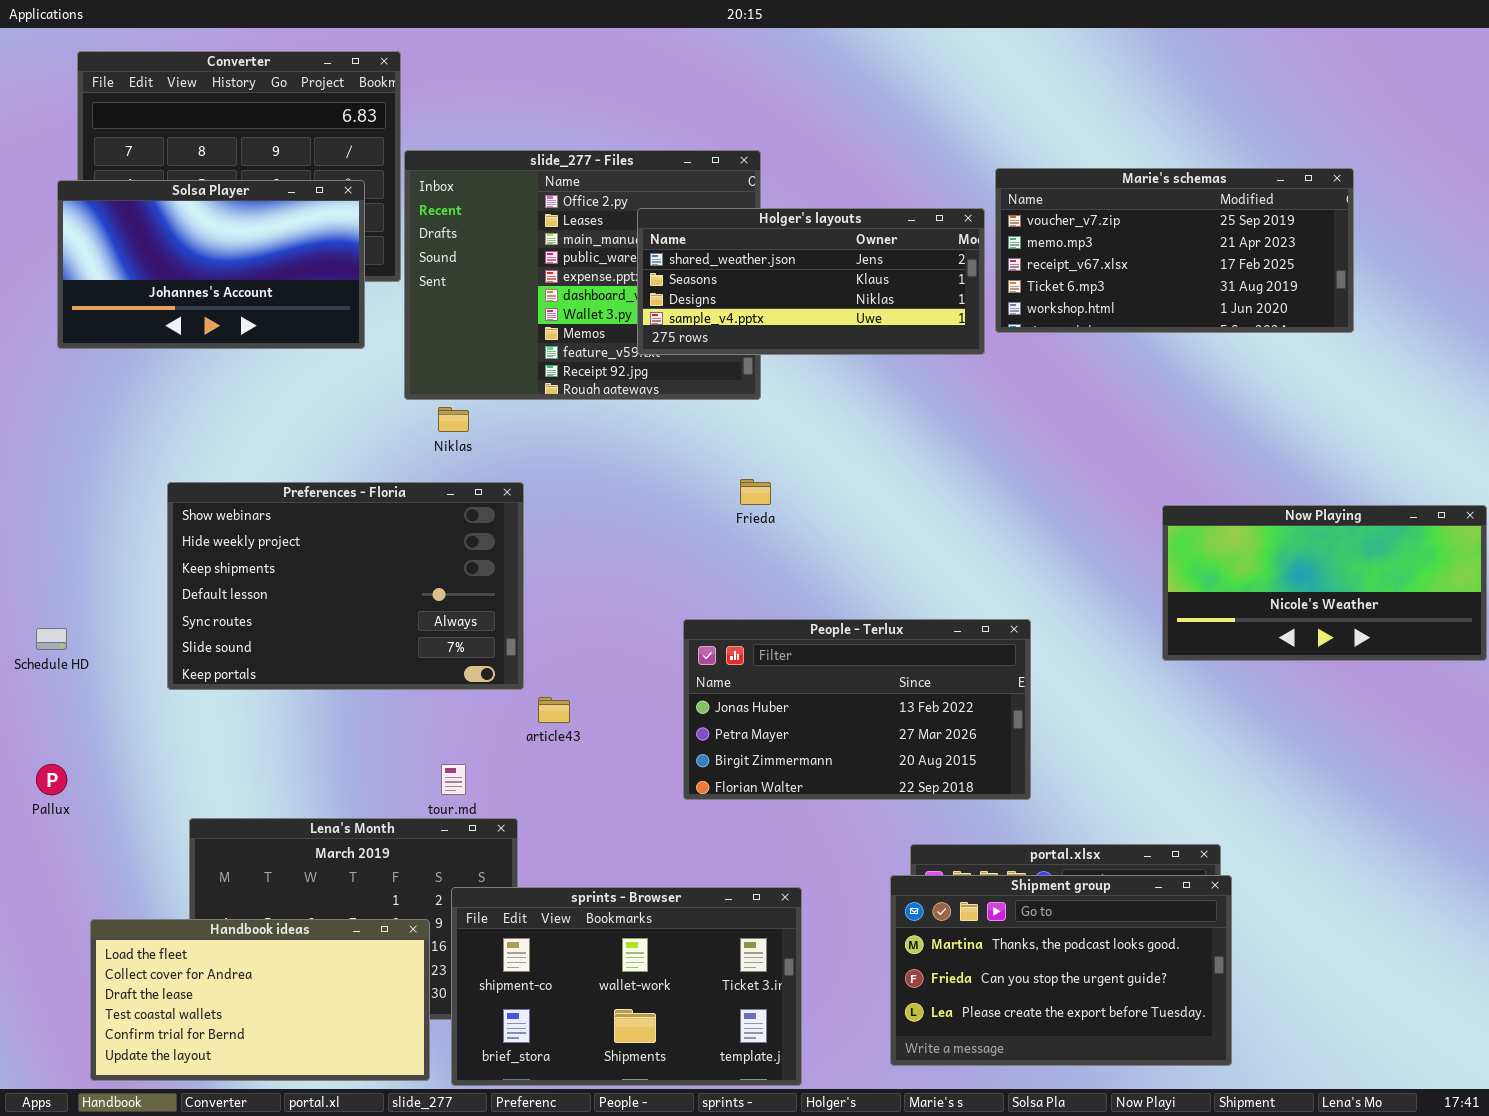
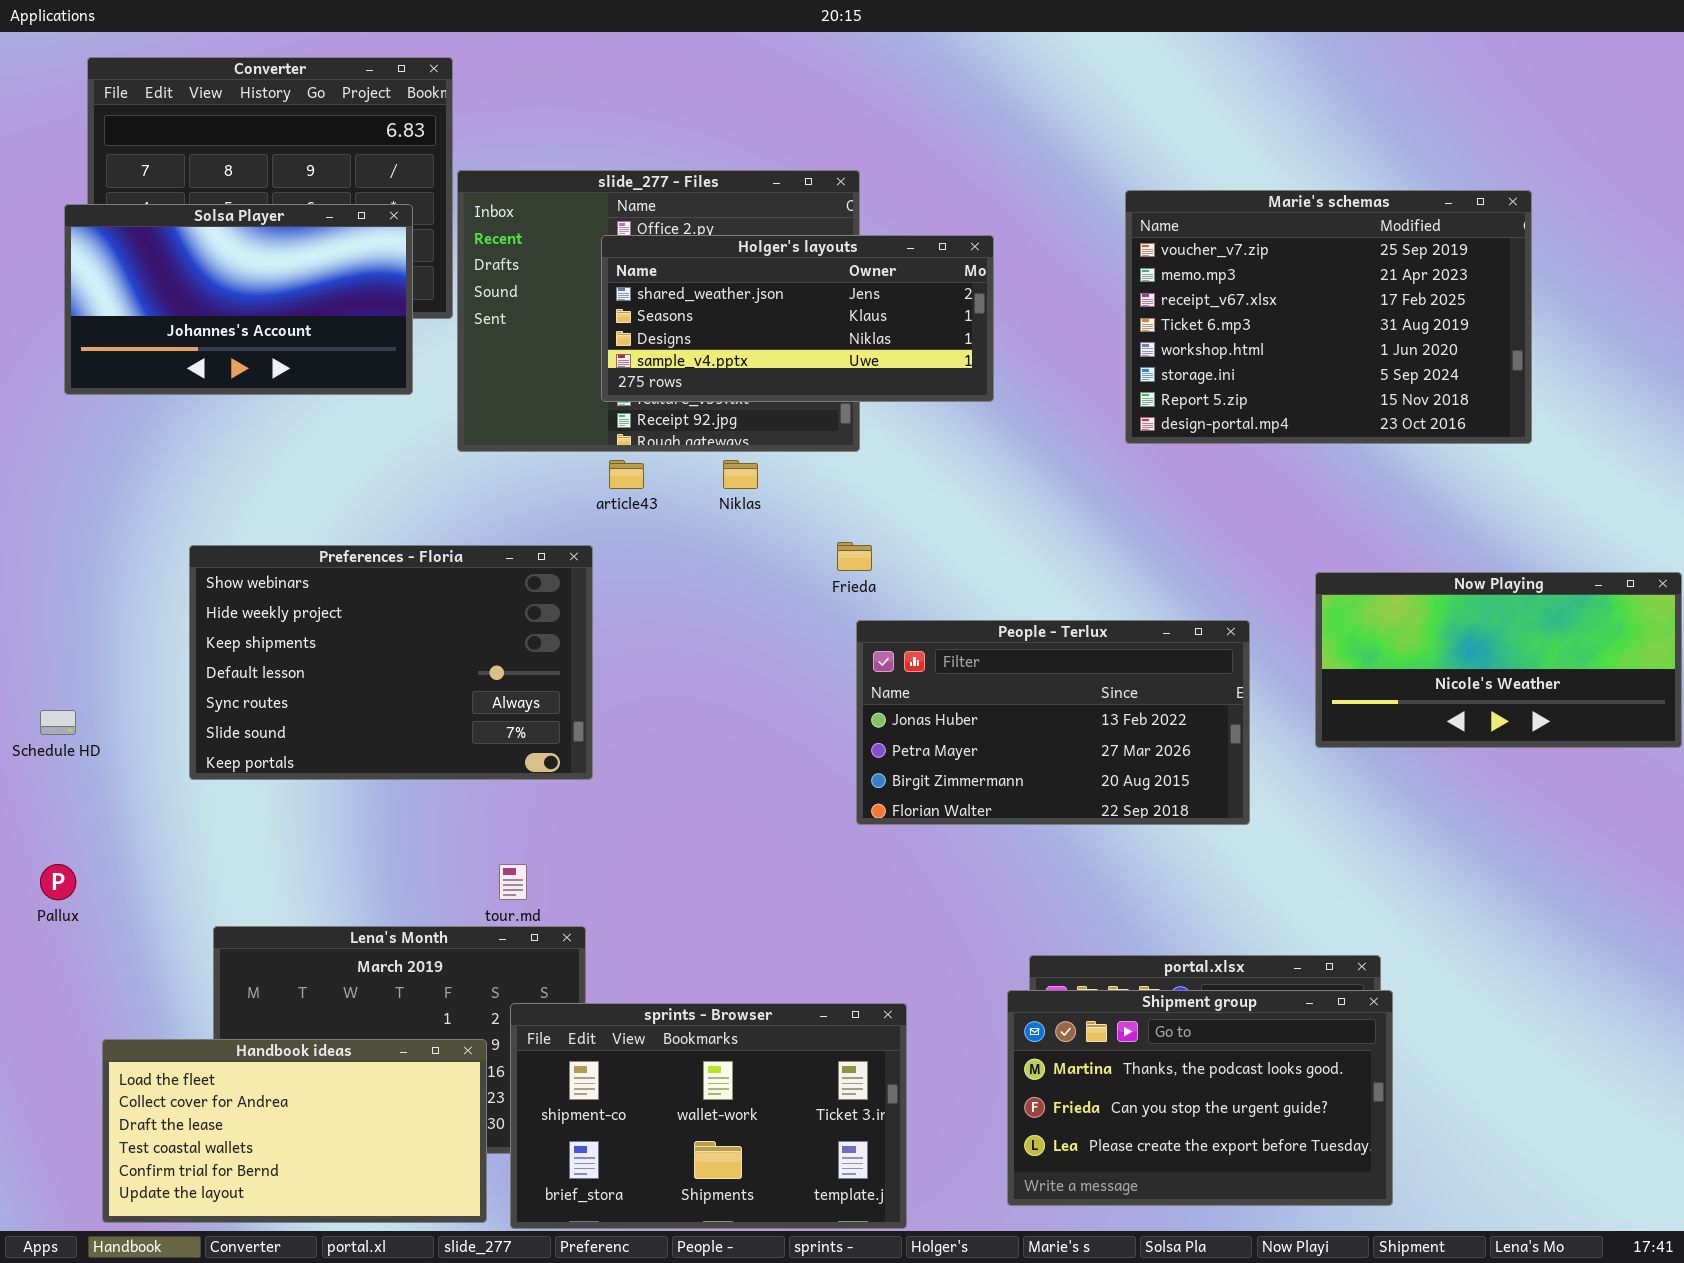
Marie's schemas: [995,168,1354,333] -> [1125,190,1532,444], resized
Holger's layouts: [637,208,985,355] -> [601,235,994,402], moved
Niklas: [438,407,469,432] -> [723,460,758,489], moved
People - Terlux: [683,619,1031,800] -> [856,620,1250,825], moved
article43: [538,697,570,723] -> [609,460,644,489], moved

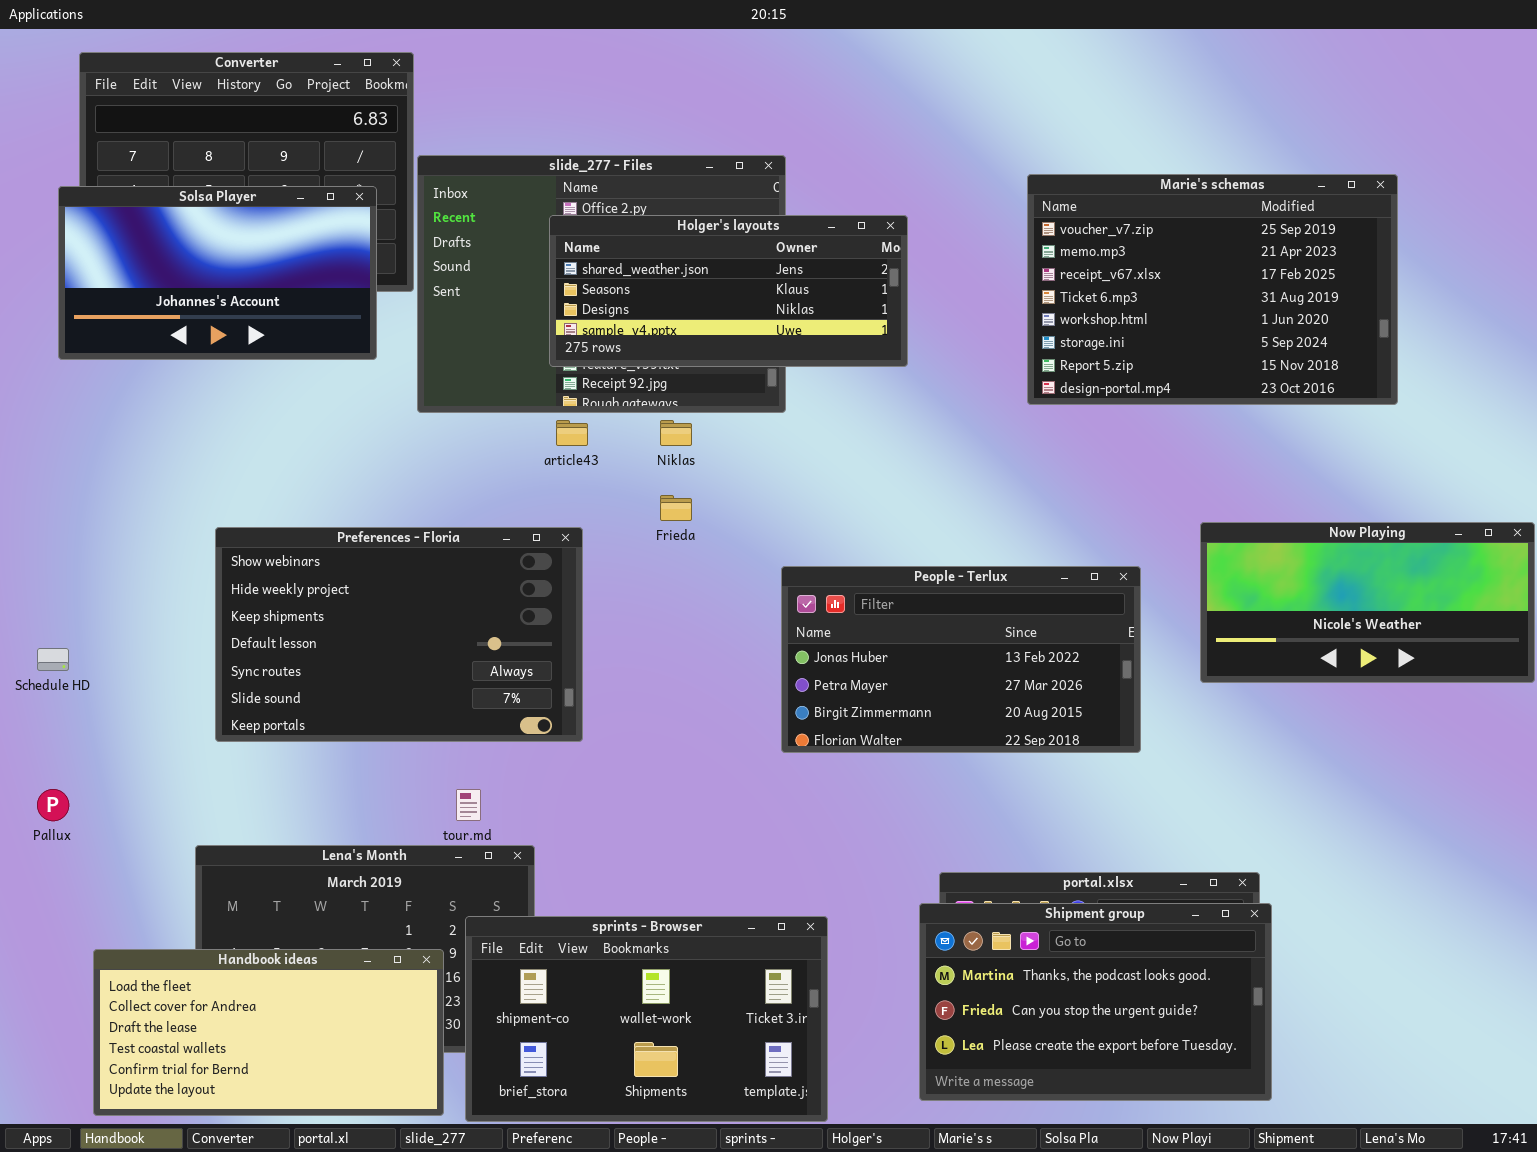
Frieda: [837,542,872,571] -> [660,495,692,521], moved
Preferences - Floria: [189,545,593,780] -> [215,527,583,742], moved

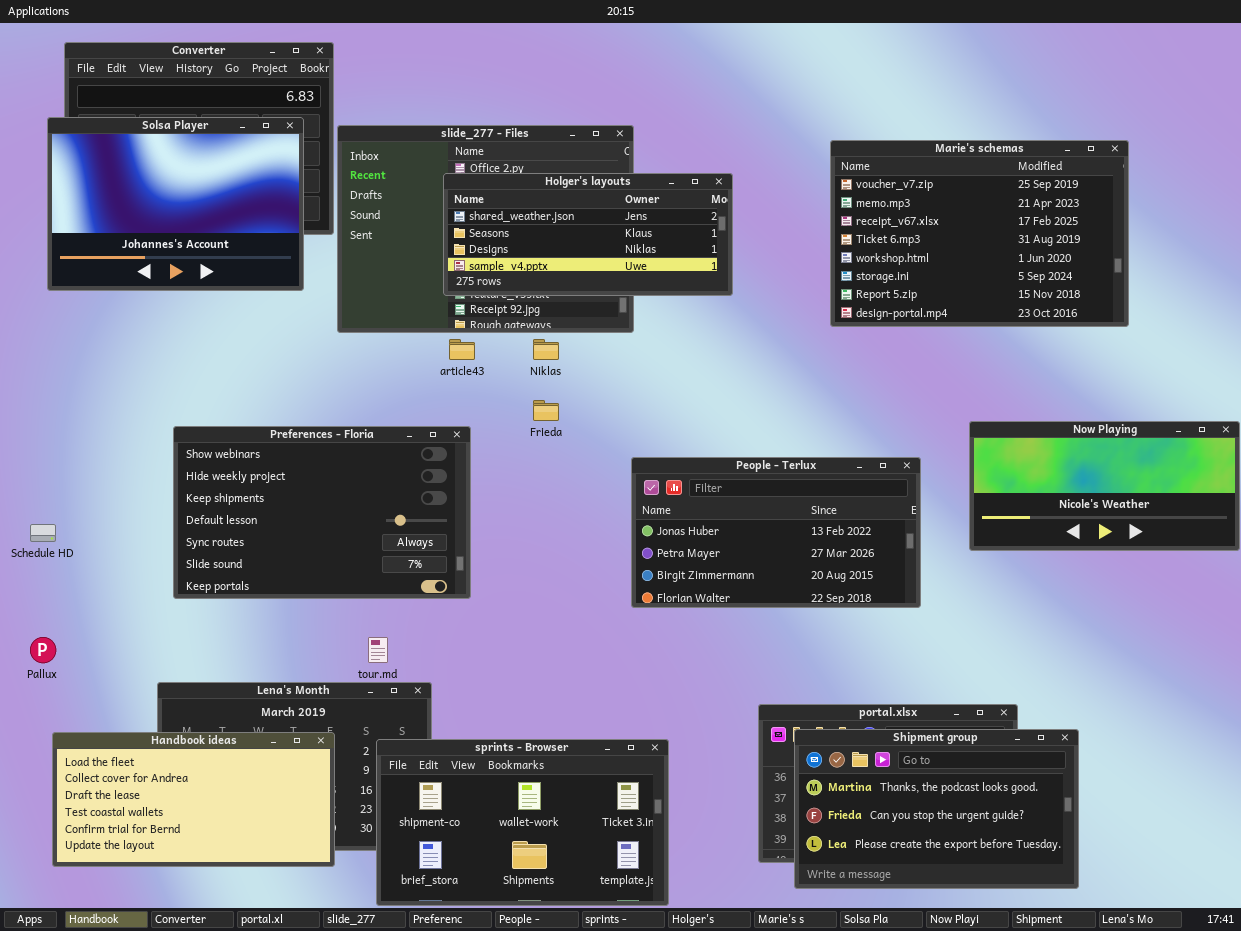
Solsa Player: [58,186,377,360] -> [47,117,304,291], resized
Shipment group: [919,903,1272,1101] -> [794,729,1079,889], moved
Handbook ideas: [93,949,444,1116] -> [52,732,335,867], moved

